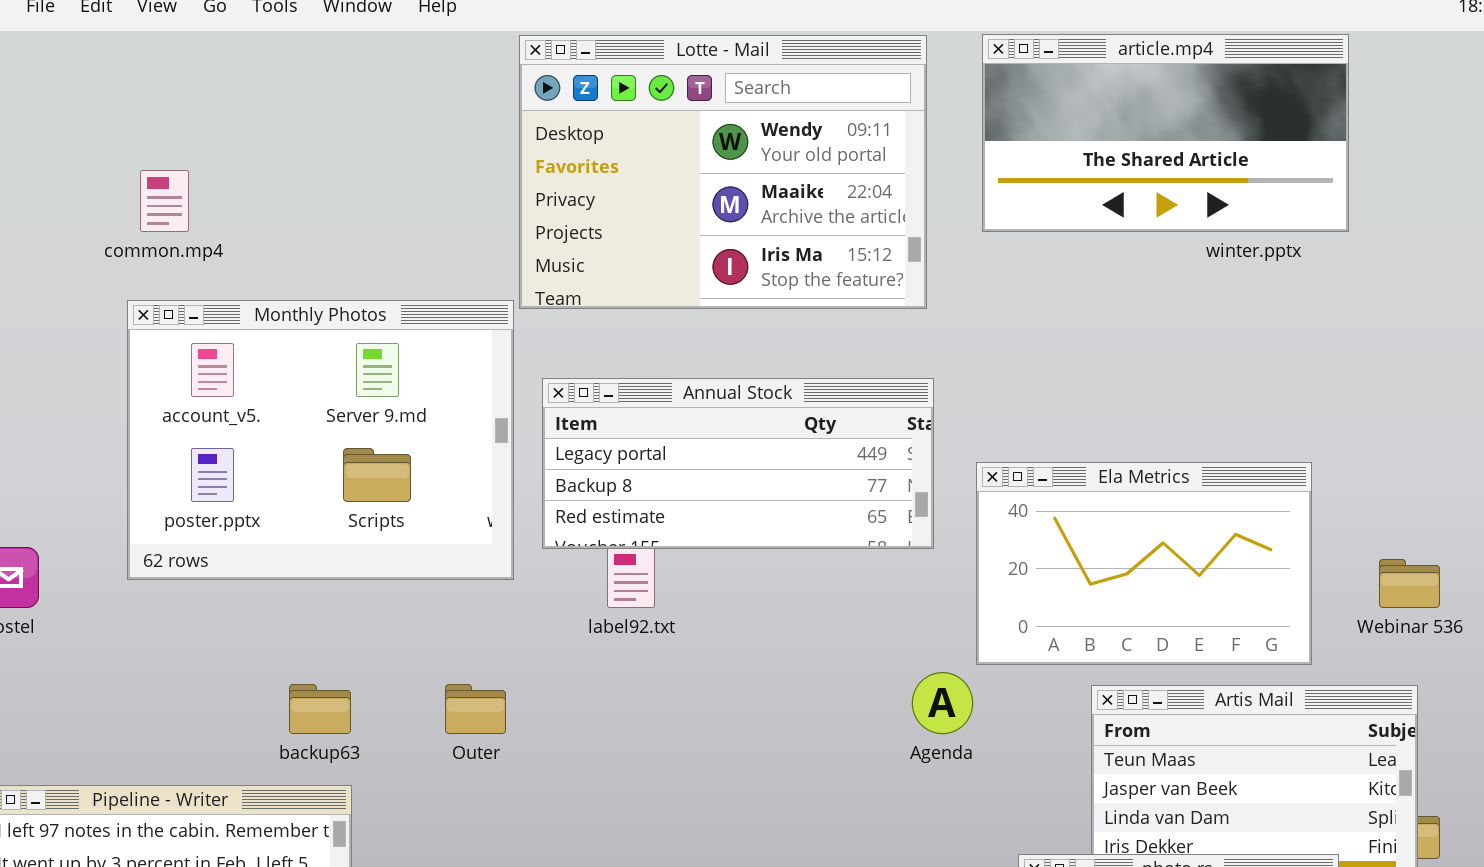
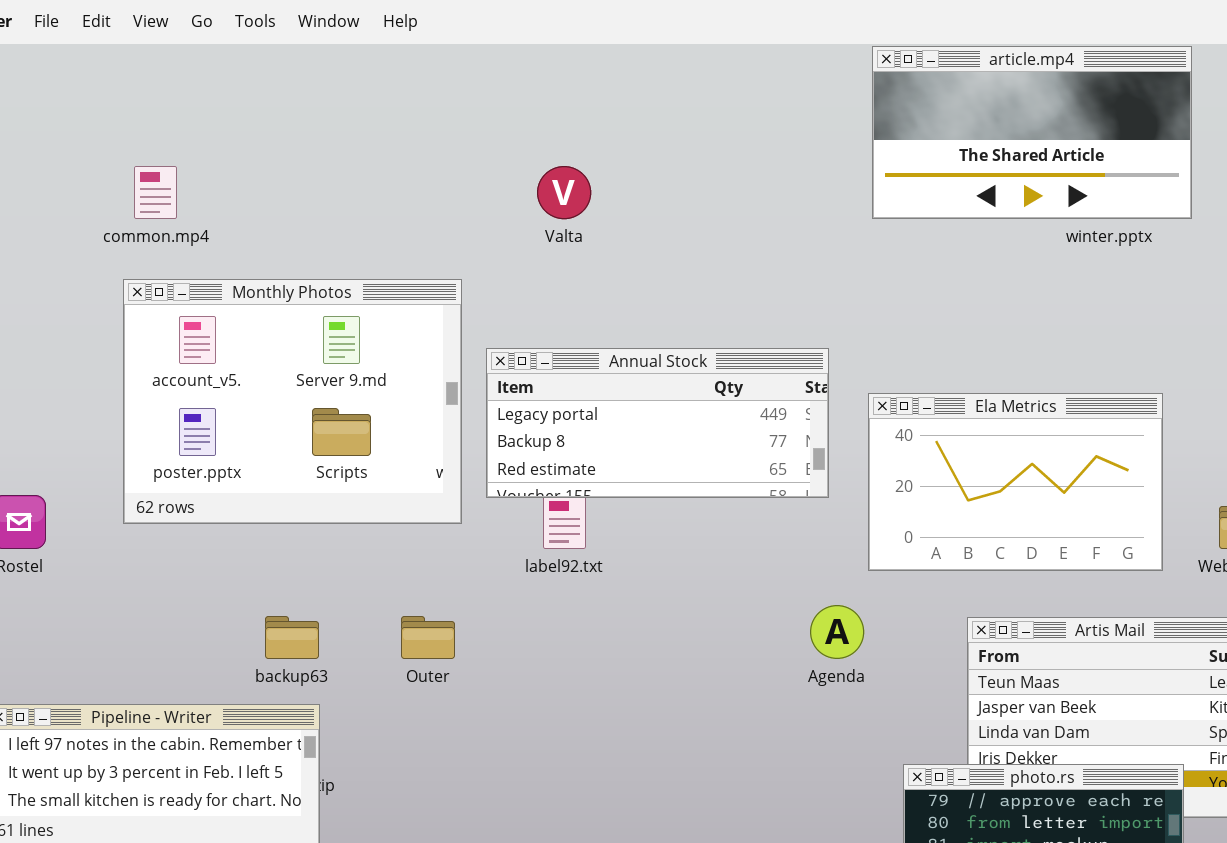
Lotte - Mail: [519,35,927,309] -> none, closed
Ela Metrics: [976,462,1312,665] -> [868,393,1163,571], moved

